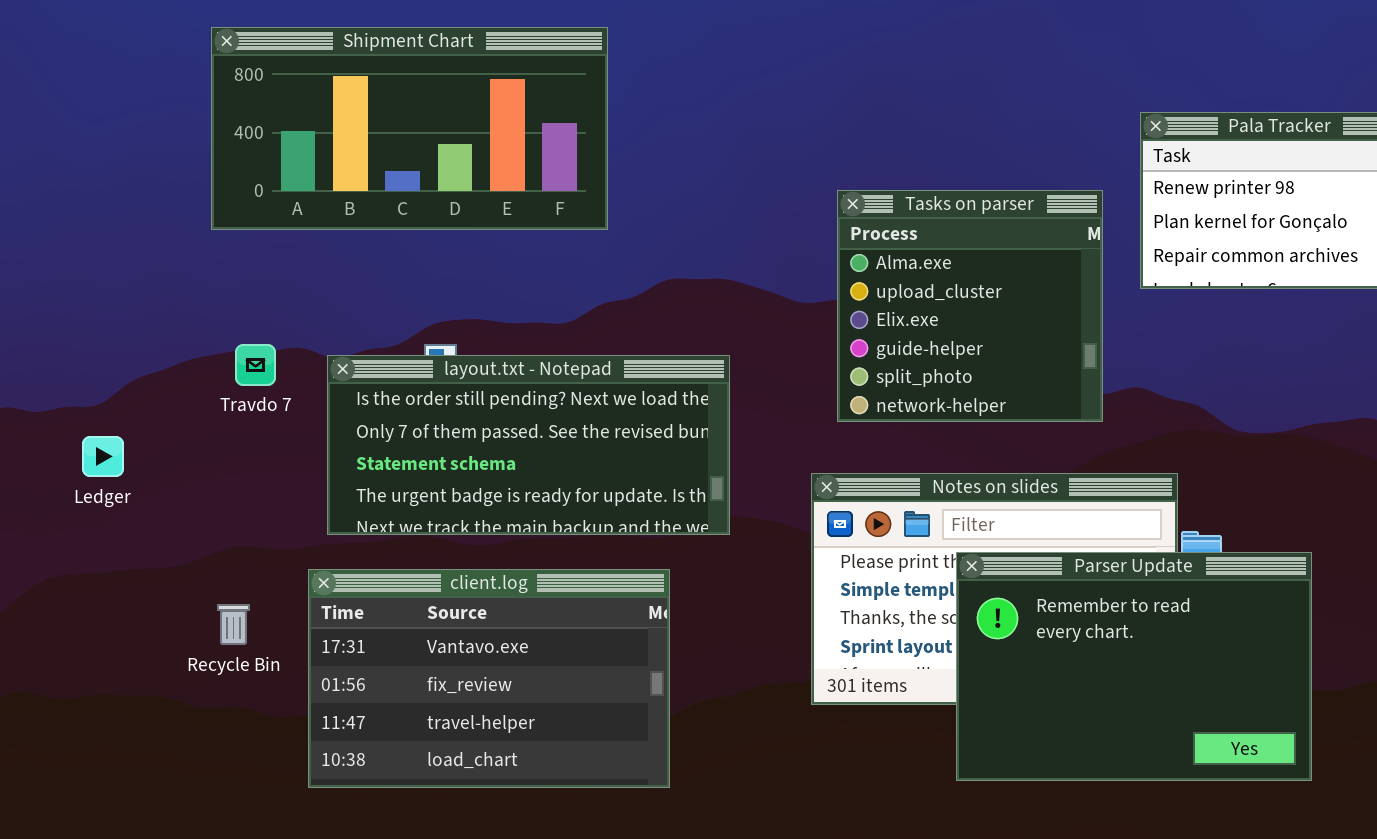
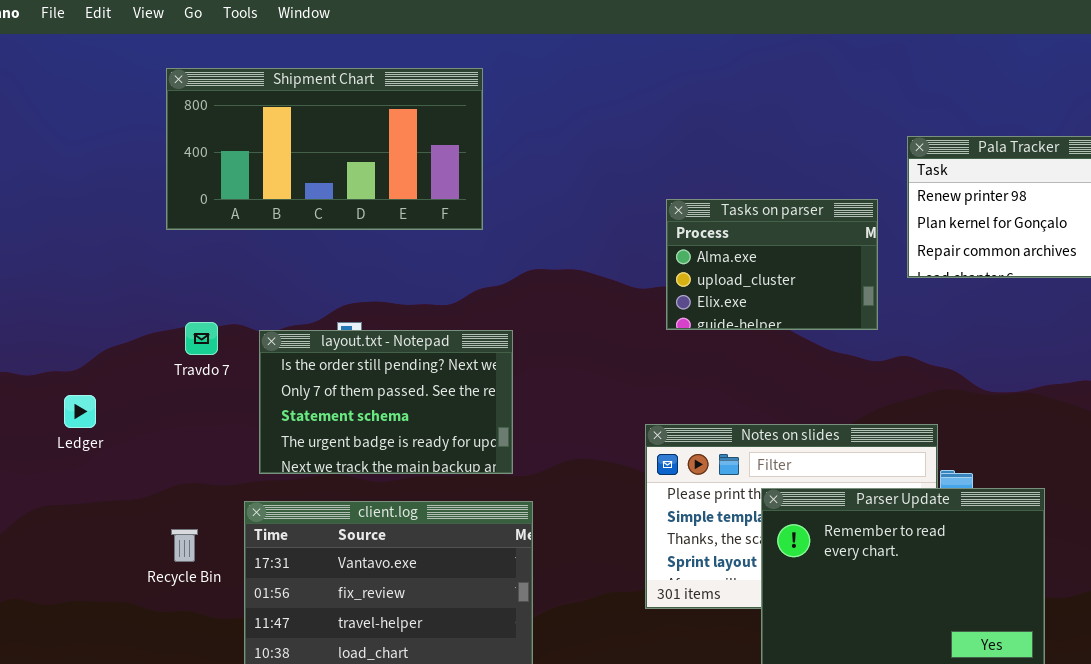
Tasks on parser: [837,190,1103,422] -> [666,199,878,330], resized
layout.txt - Notepad: [327,355,730,535] -> [259,330,513,474], resized

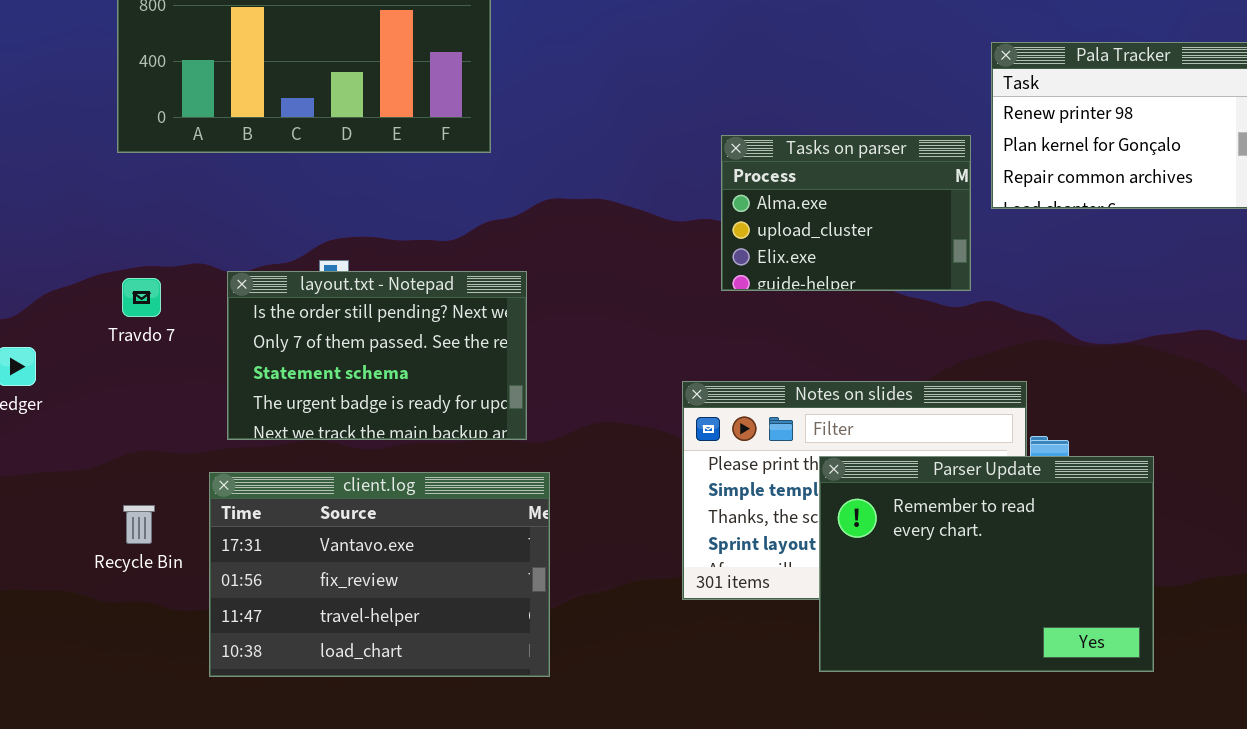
Tasks on parser: [666,199,878,330] -> [721,135,971,291], moved
Travdo 7: [185,322,218,355] -> [122,278,161,317], moved

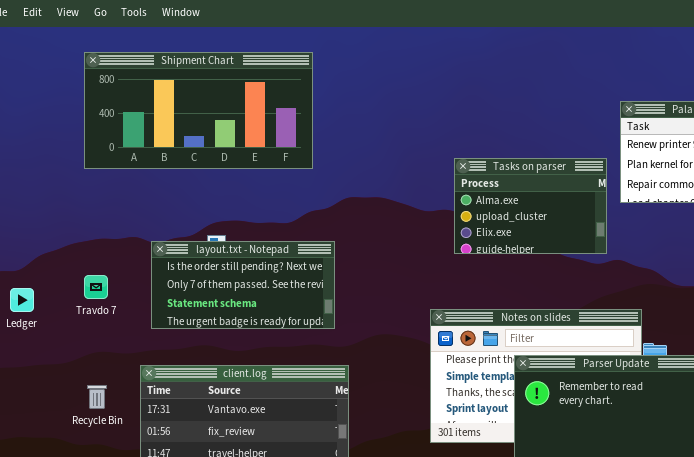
layout.txt - Notepad: [227,271,527,440] -> [151,241,335,329], resized
Travdo 7: [122,278,161,317] -> [84,275,108,299], moved

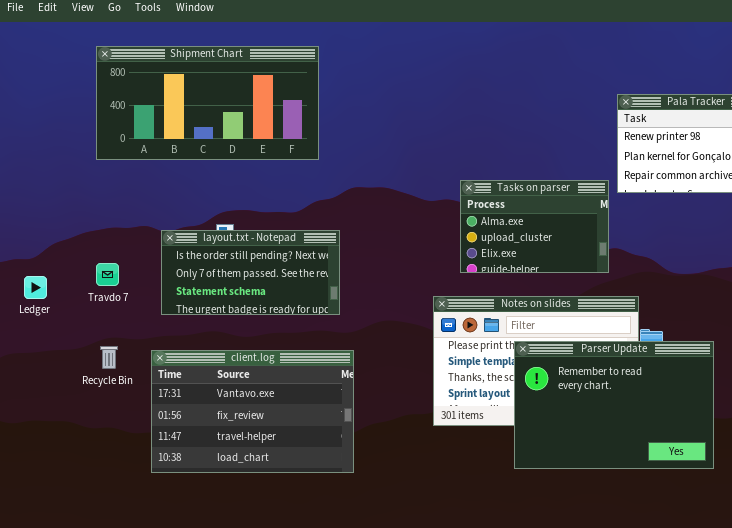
Tasks on parser: [454,158,607,254] -> [460,180,609,273], moved
Recycle Bin: [87,385,107,409] -> [100,346,118,369], moved

